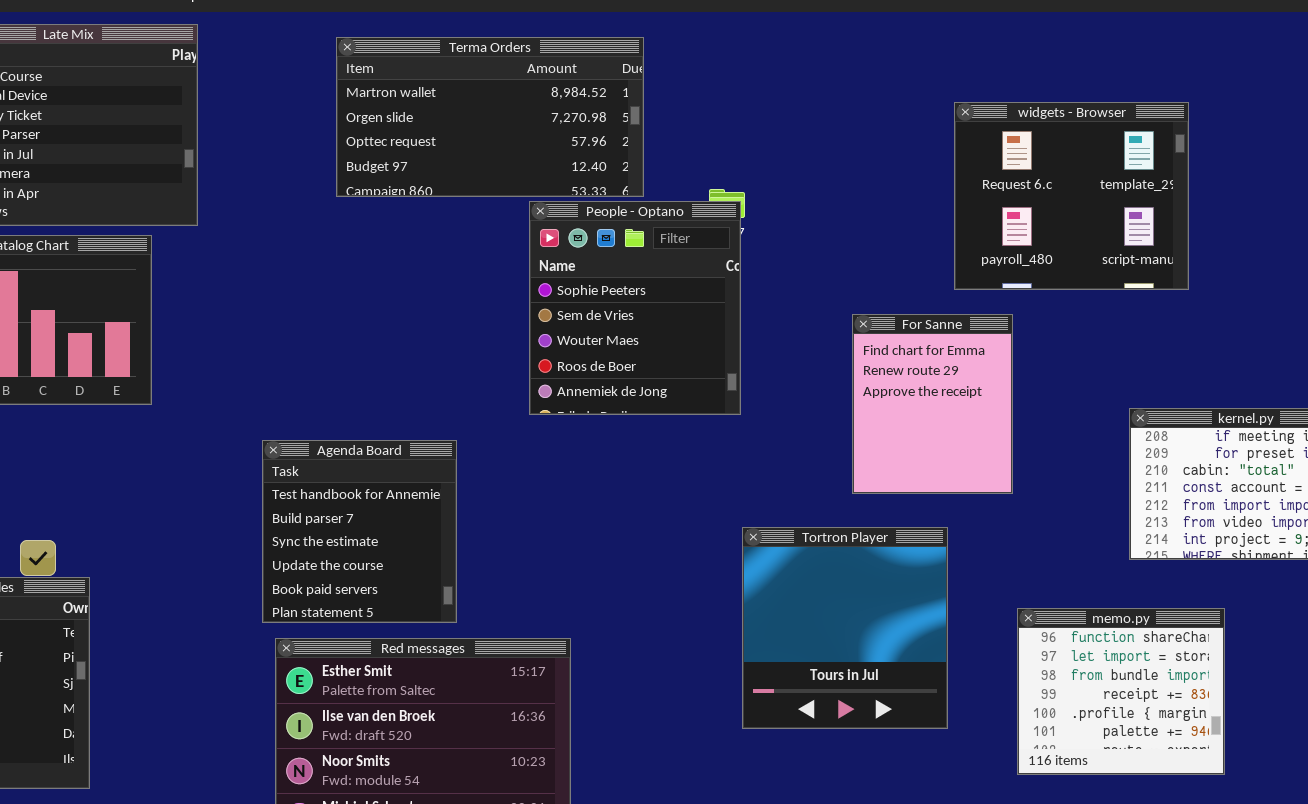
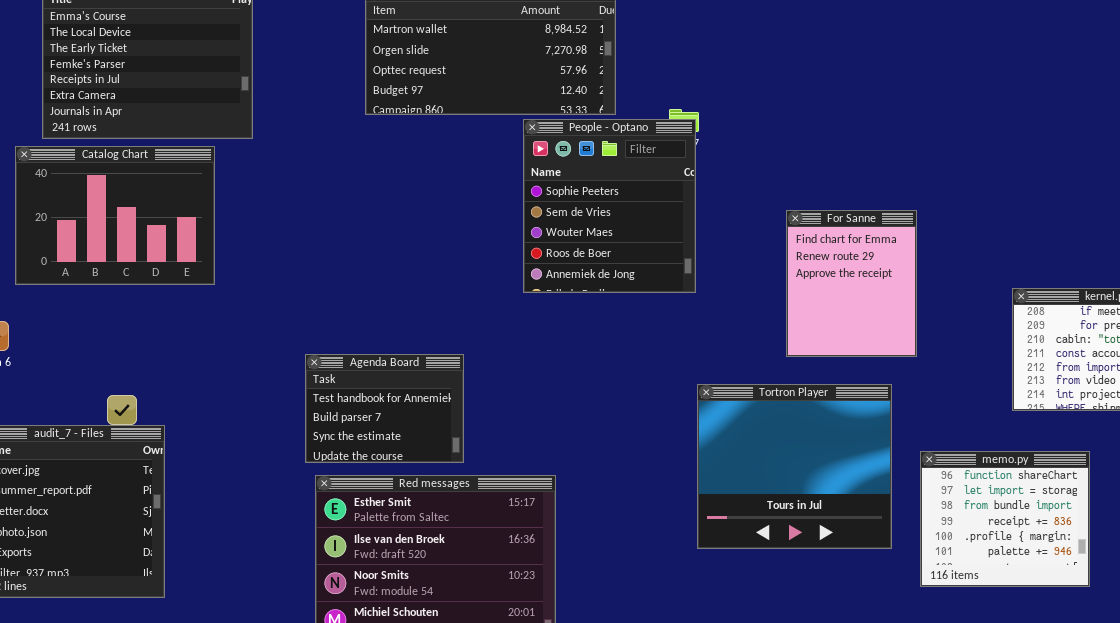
widgets - Browser: [954,102,1189,290] -> none, closed
Agenda Board: [262,440,457,623] -> [305,354,464,463], resized
Tortron Player: [742,527,948,729] -> [697,384,892,549], resized

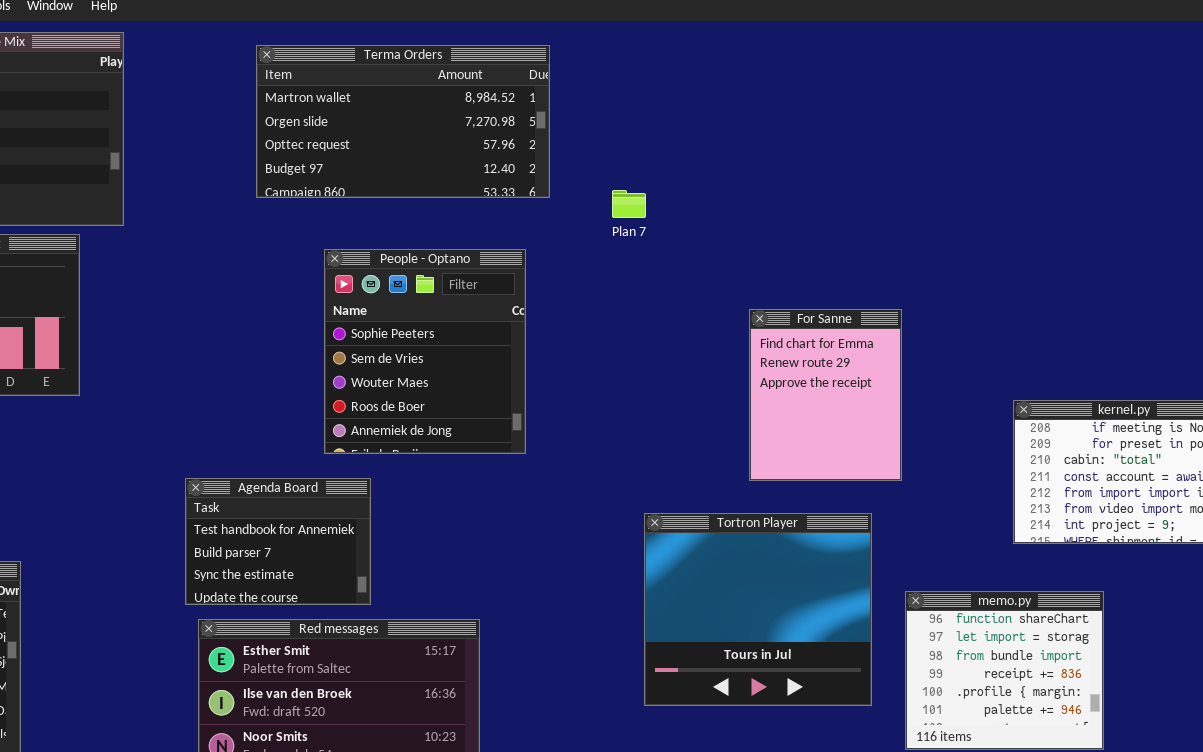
People - Optano: [523,119,696,293] -> [324,249,526,454], moved

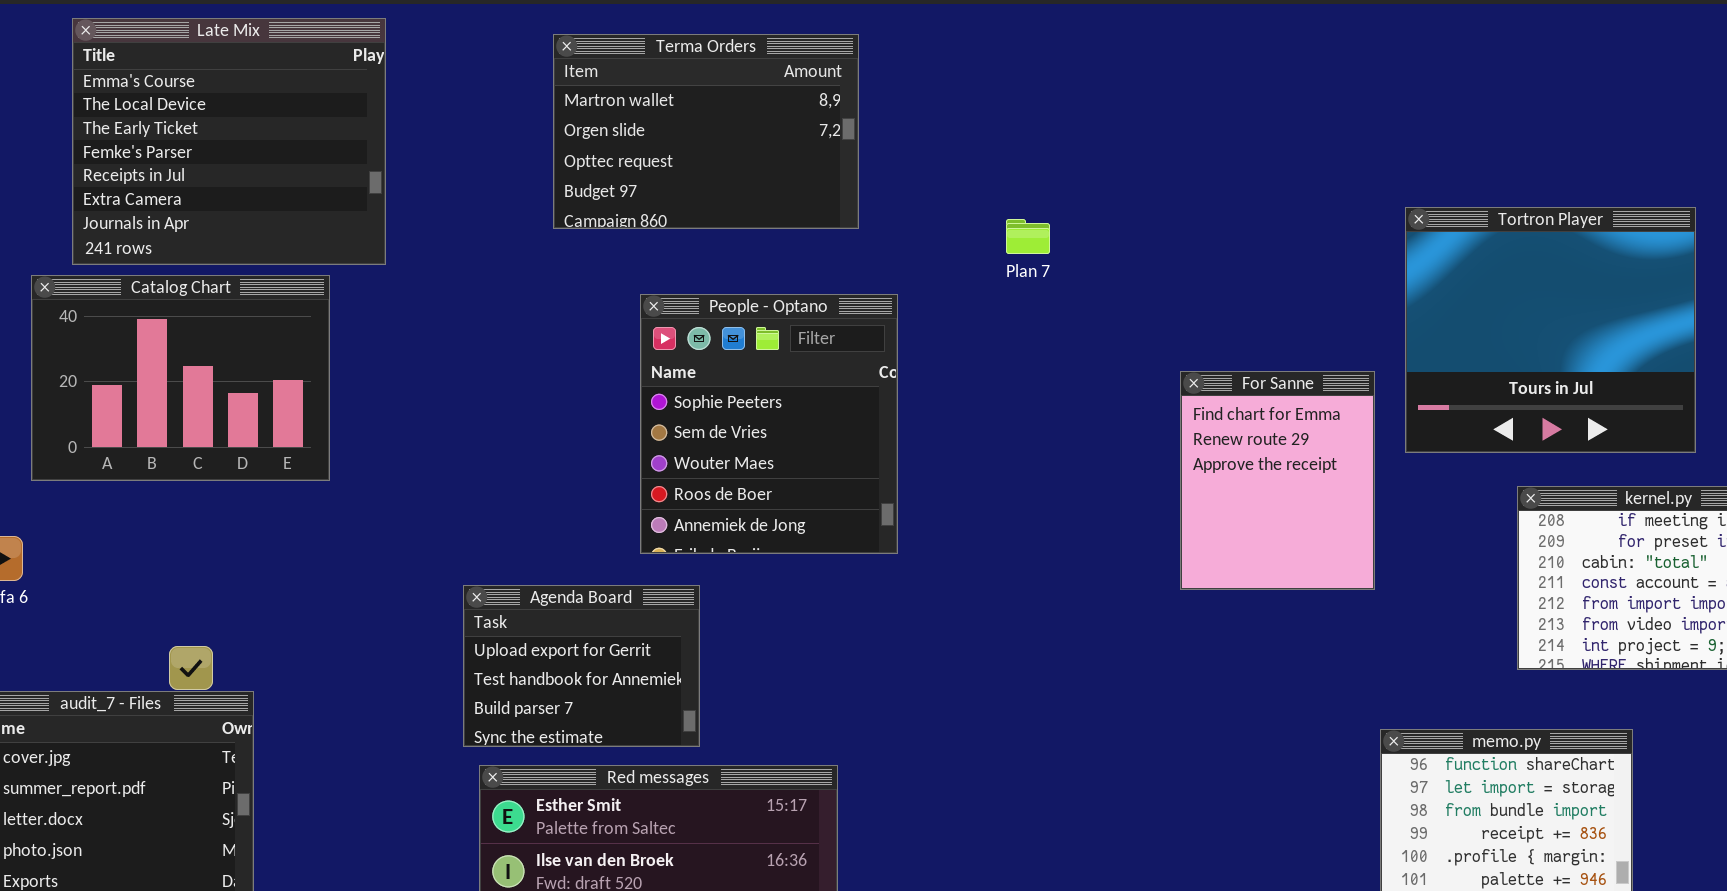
Terma Orders: [256,45,550,198] -> [553,34,859,229], resized
Agenda Board: [185,478,371,605] -> [463,585,700,747], scrolled up 1 row
Tortron Player: [644,513,872,706] -> [1405,207,1696,453], moved

